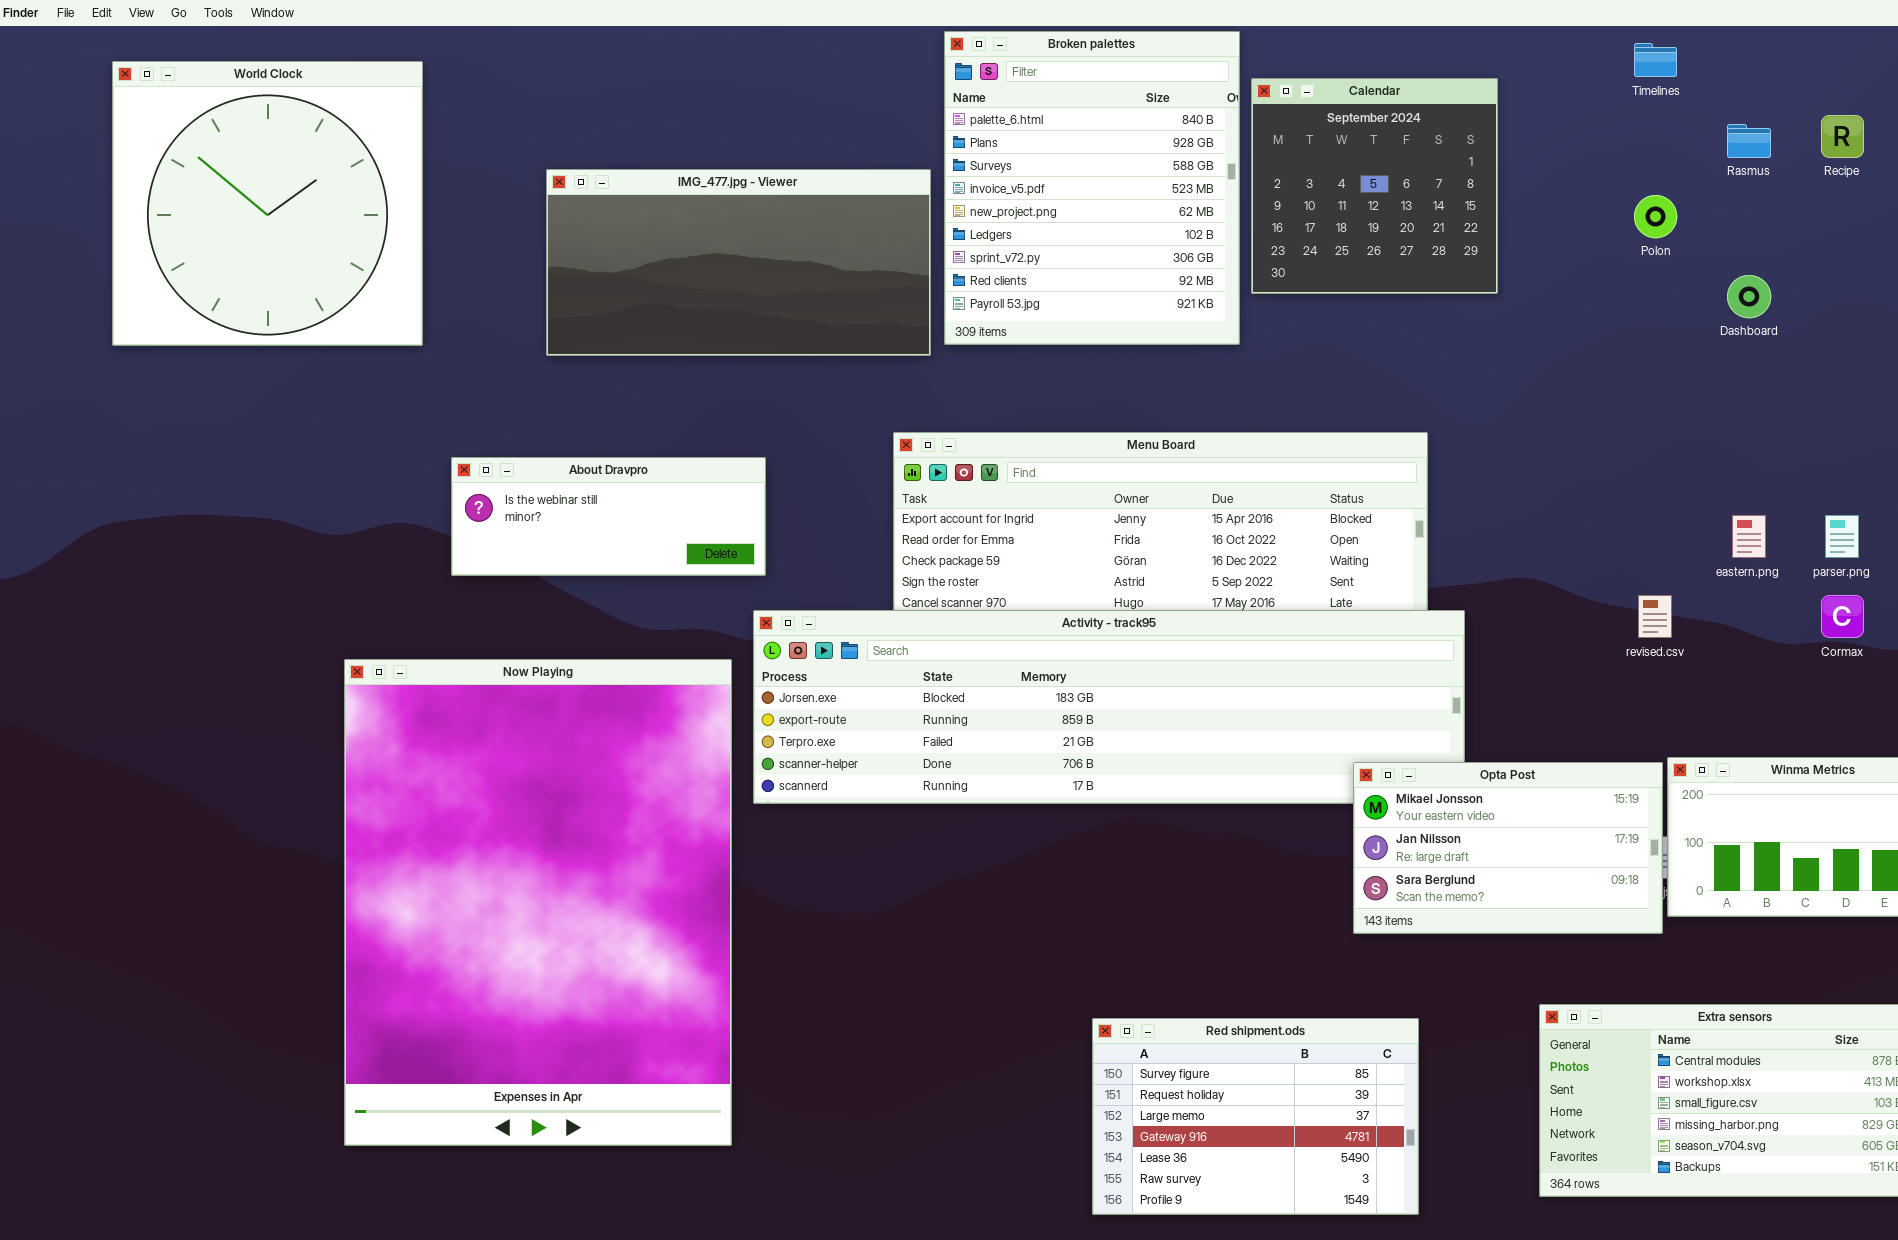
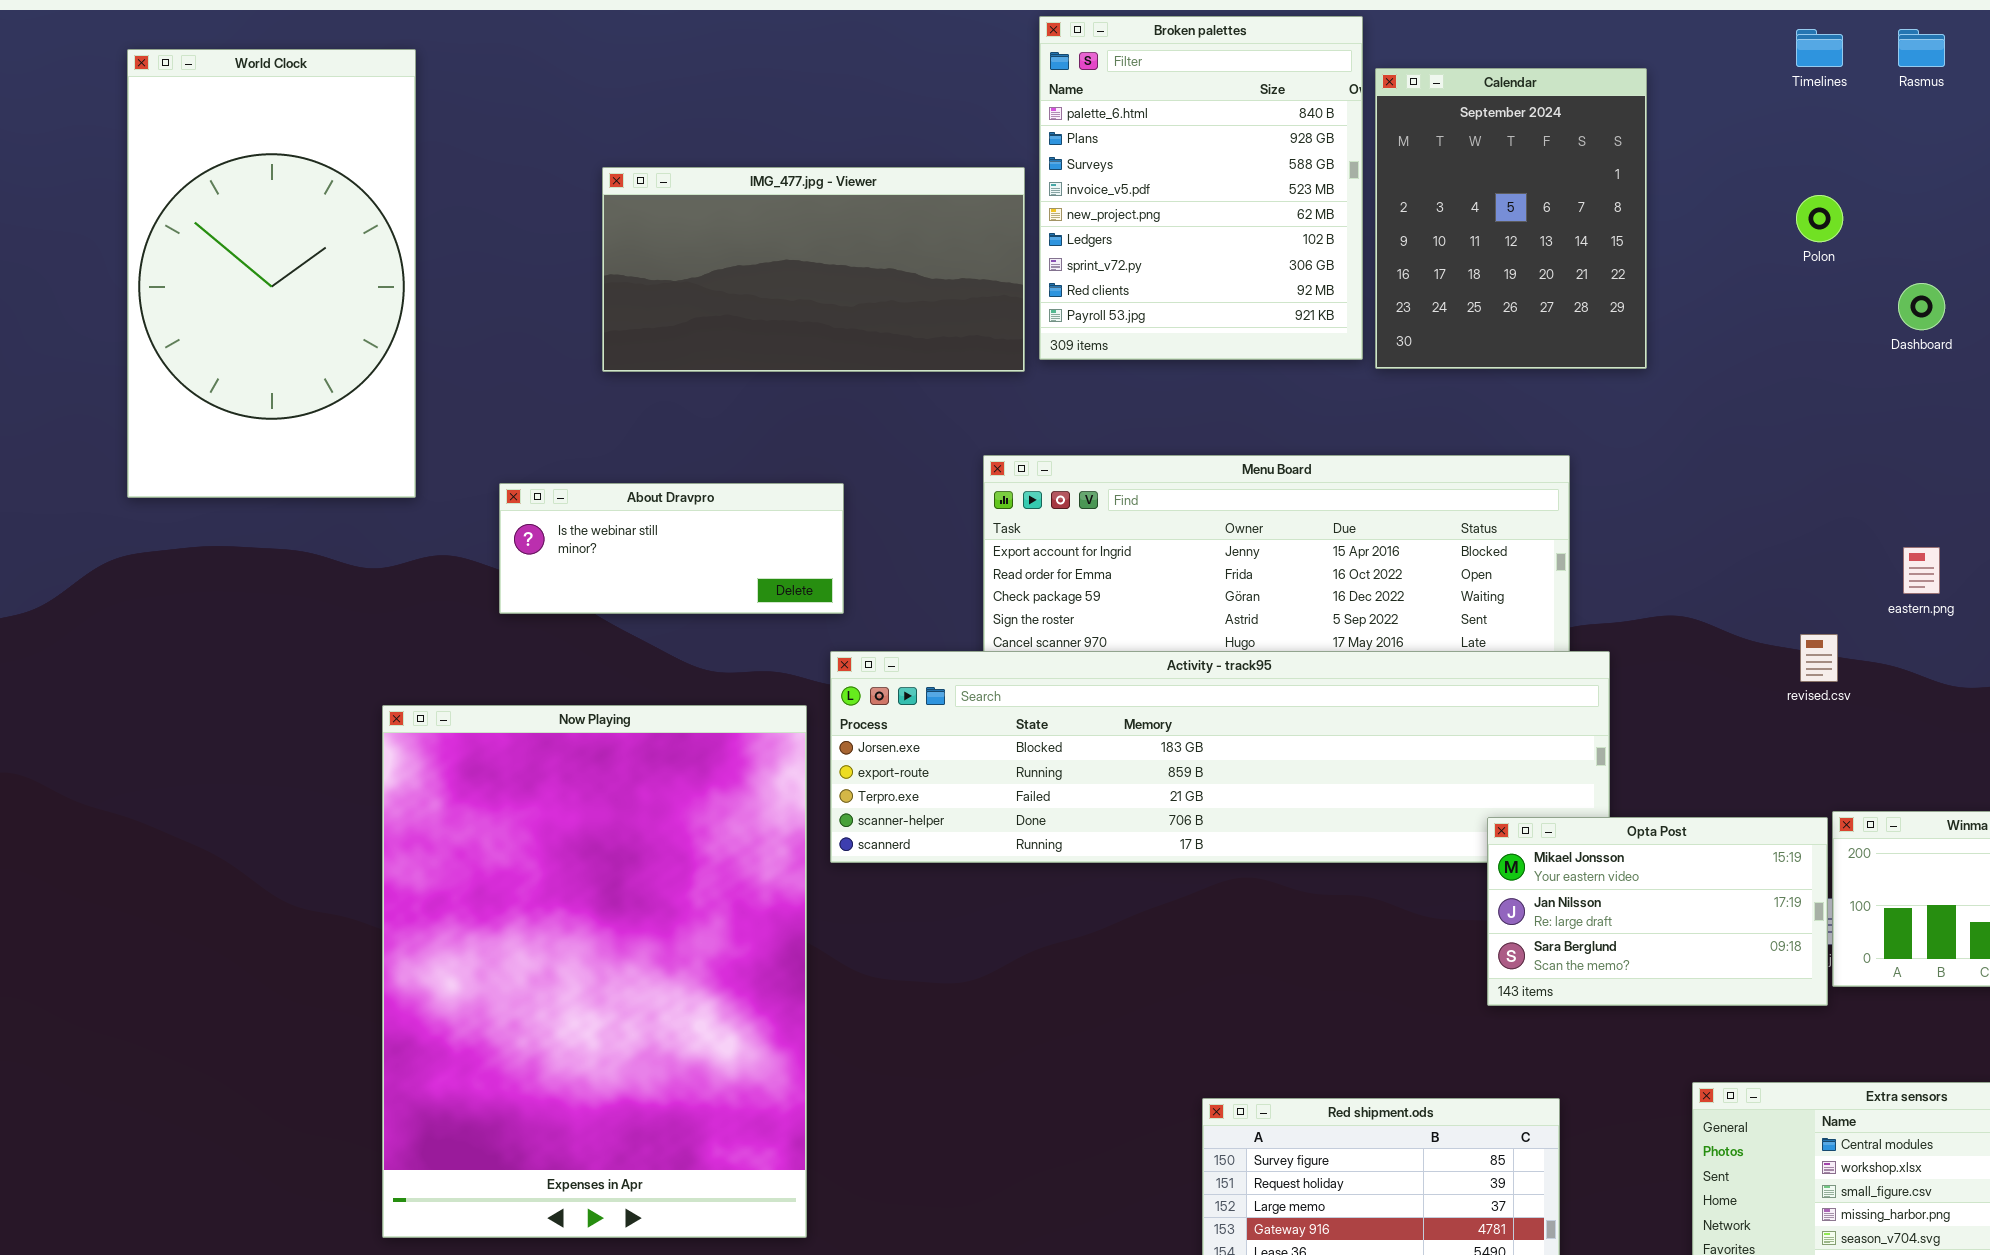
World Clock: [112,61,423,346] -> [127,49,416,498], resized
Calendar: [1251,78,1498,294] -> [1375,68,1647,369], resized
Rasmus: [1727,124,1771,158] -> [1898,29,1945,67], moved

